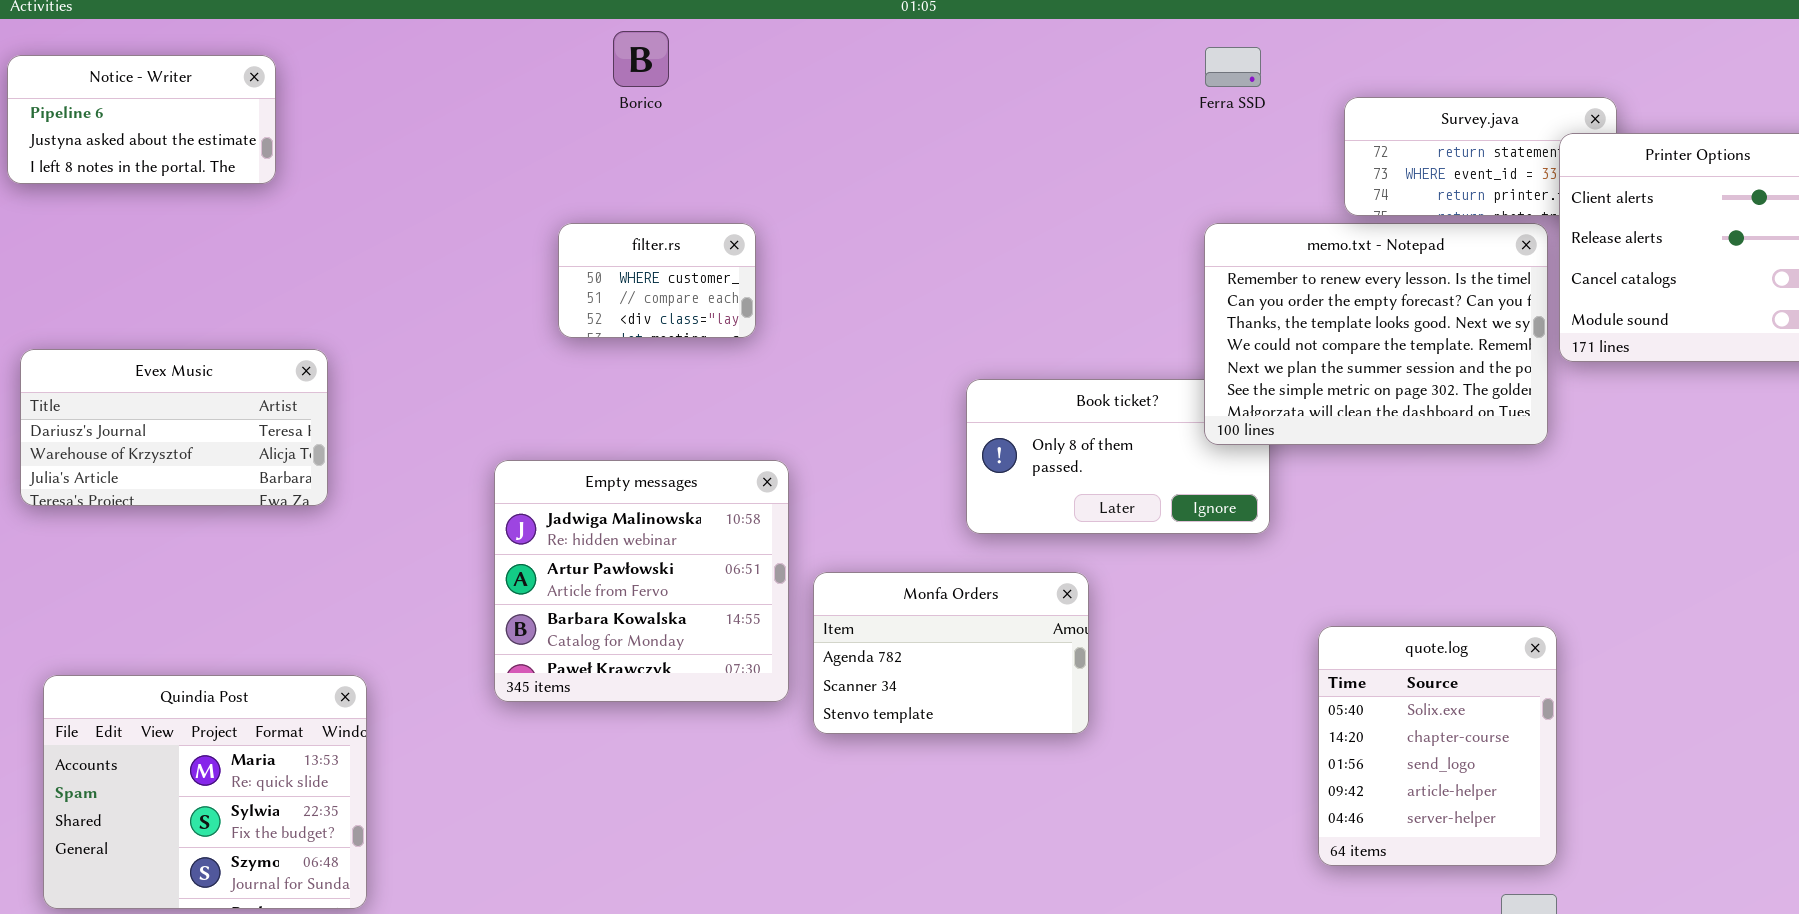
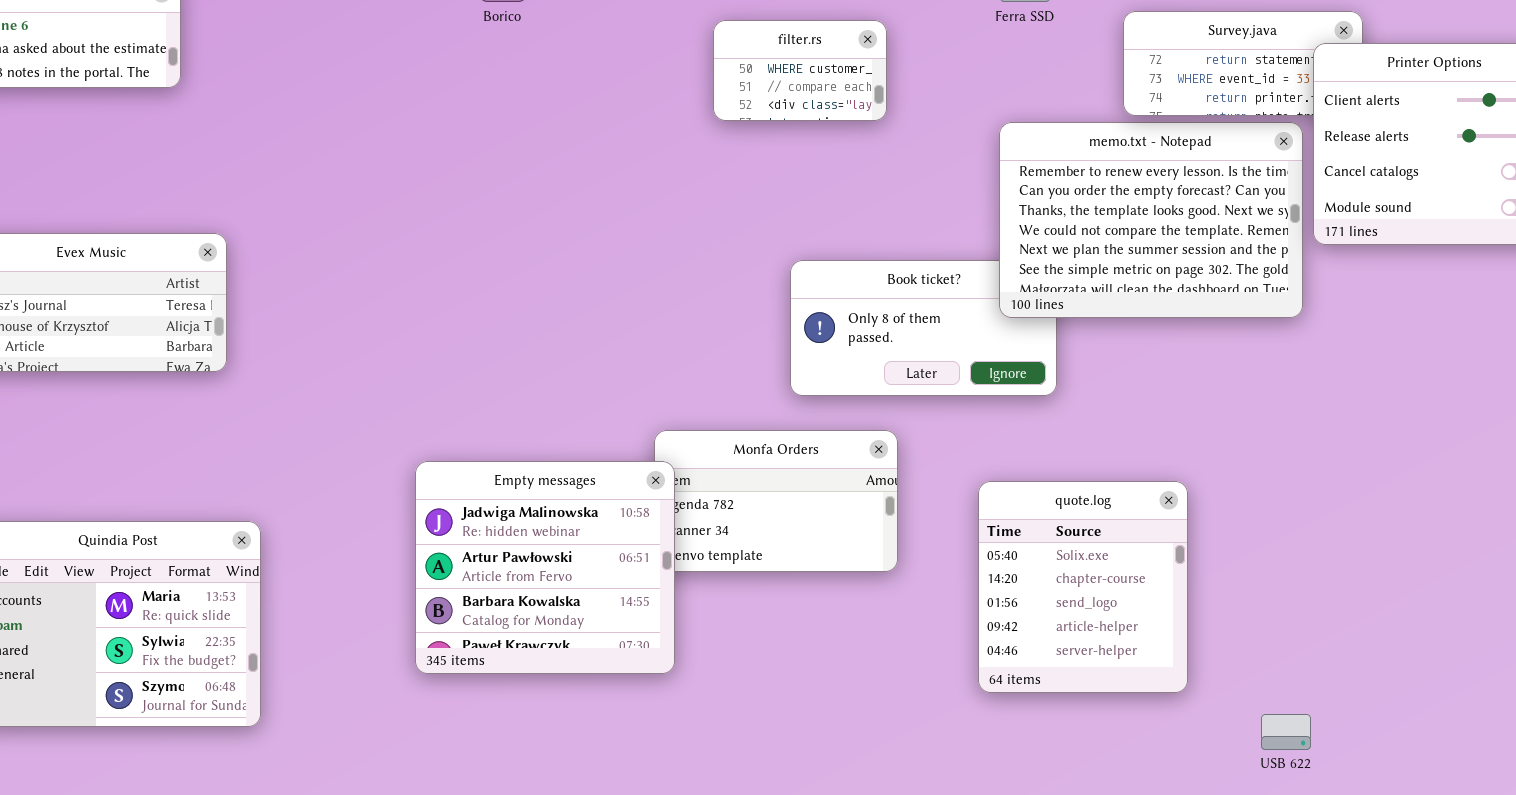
filter.rs: [558,223,756,338] -> [713,20,887,121], moved
Empty messages: [494,460,789,702] -> [415,461,675,674], moved
quote.log: [1318,626,1557,866] -> [978,481,1188,693], moved

